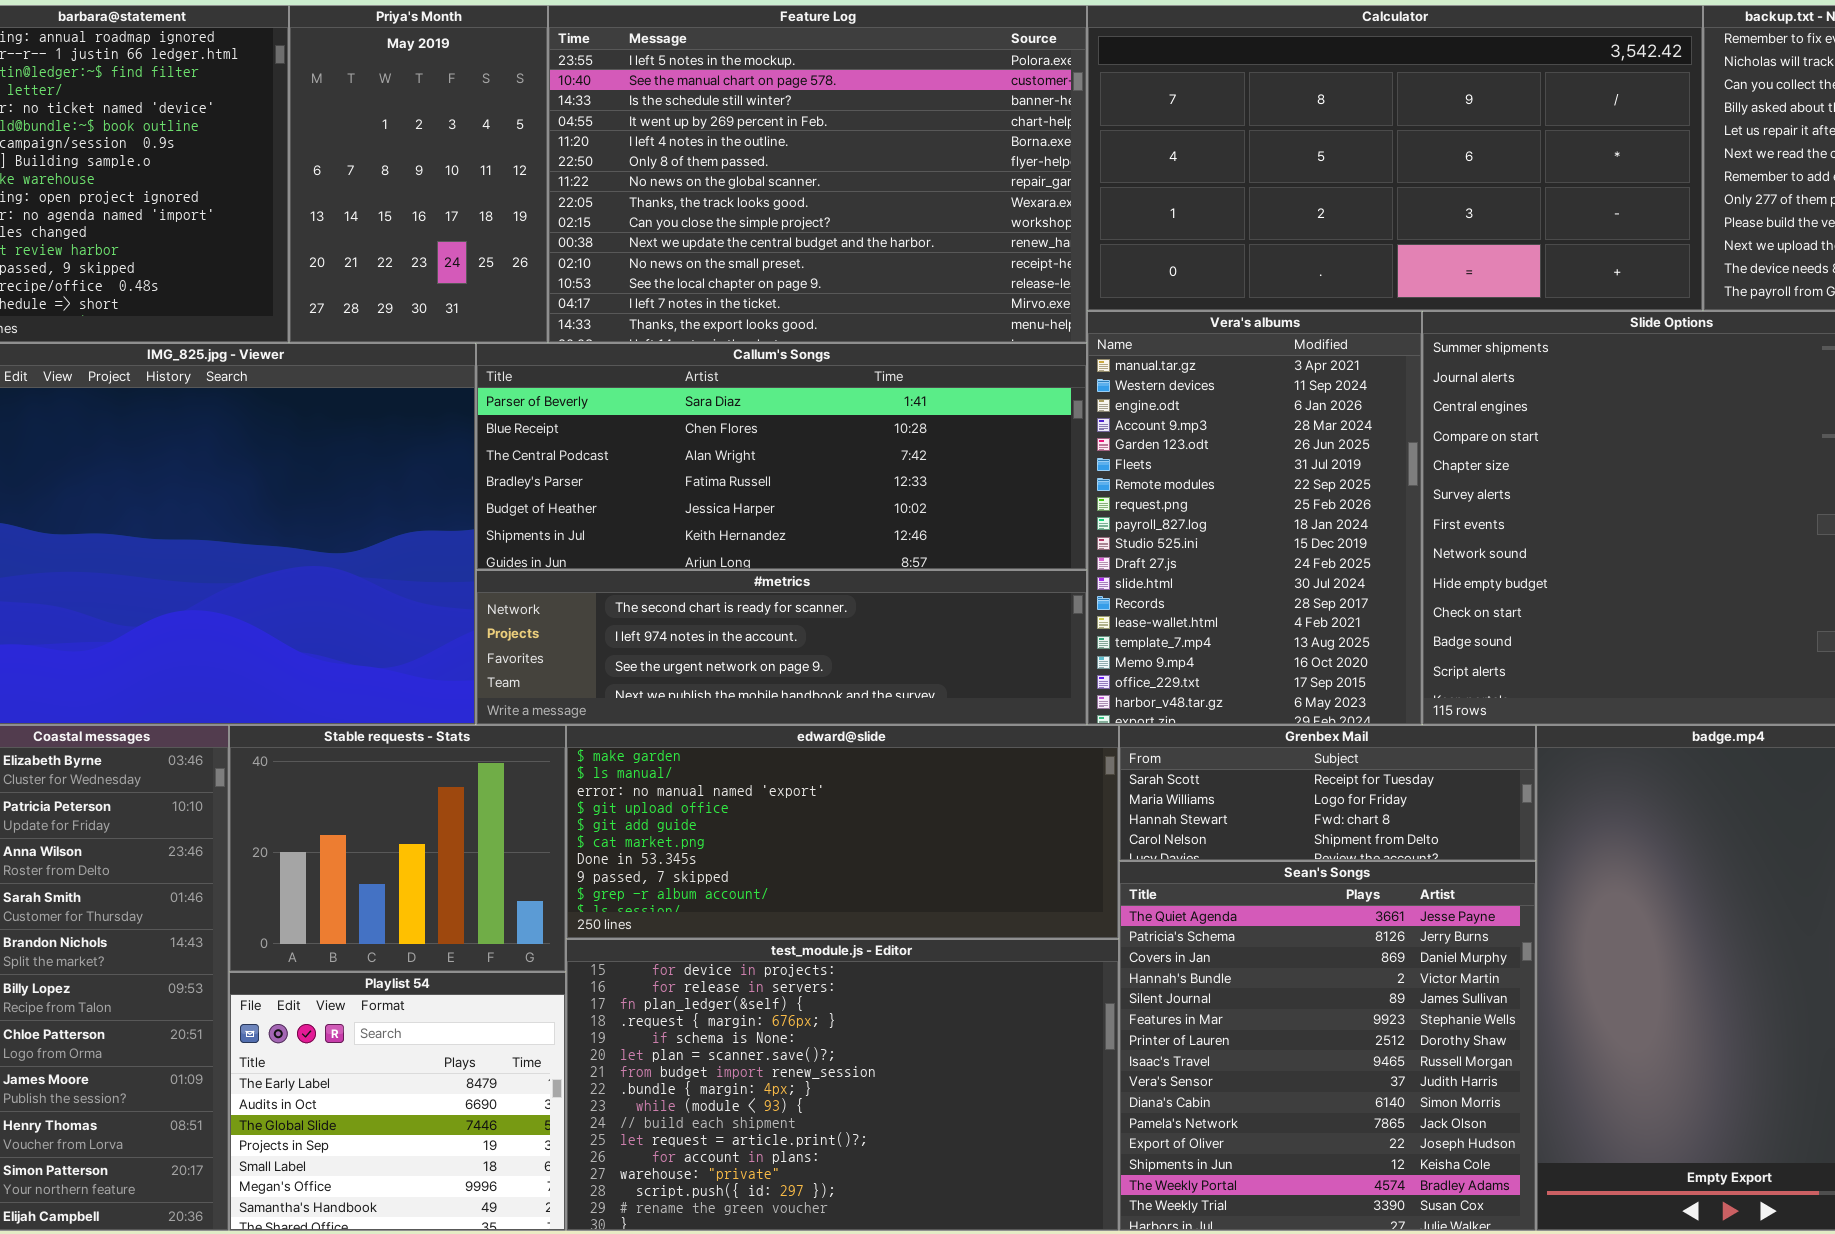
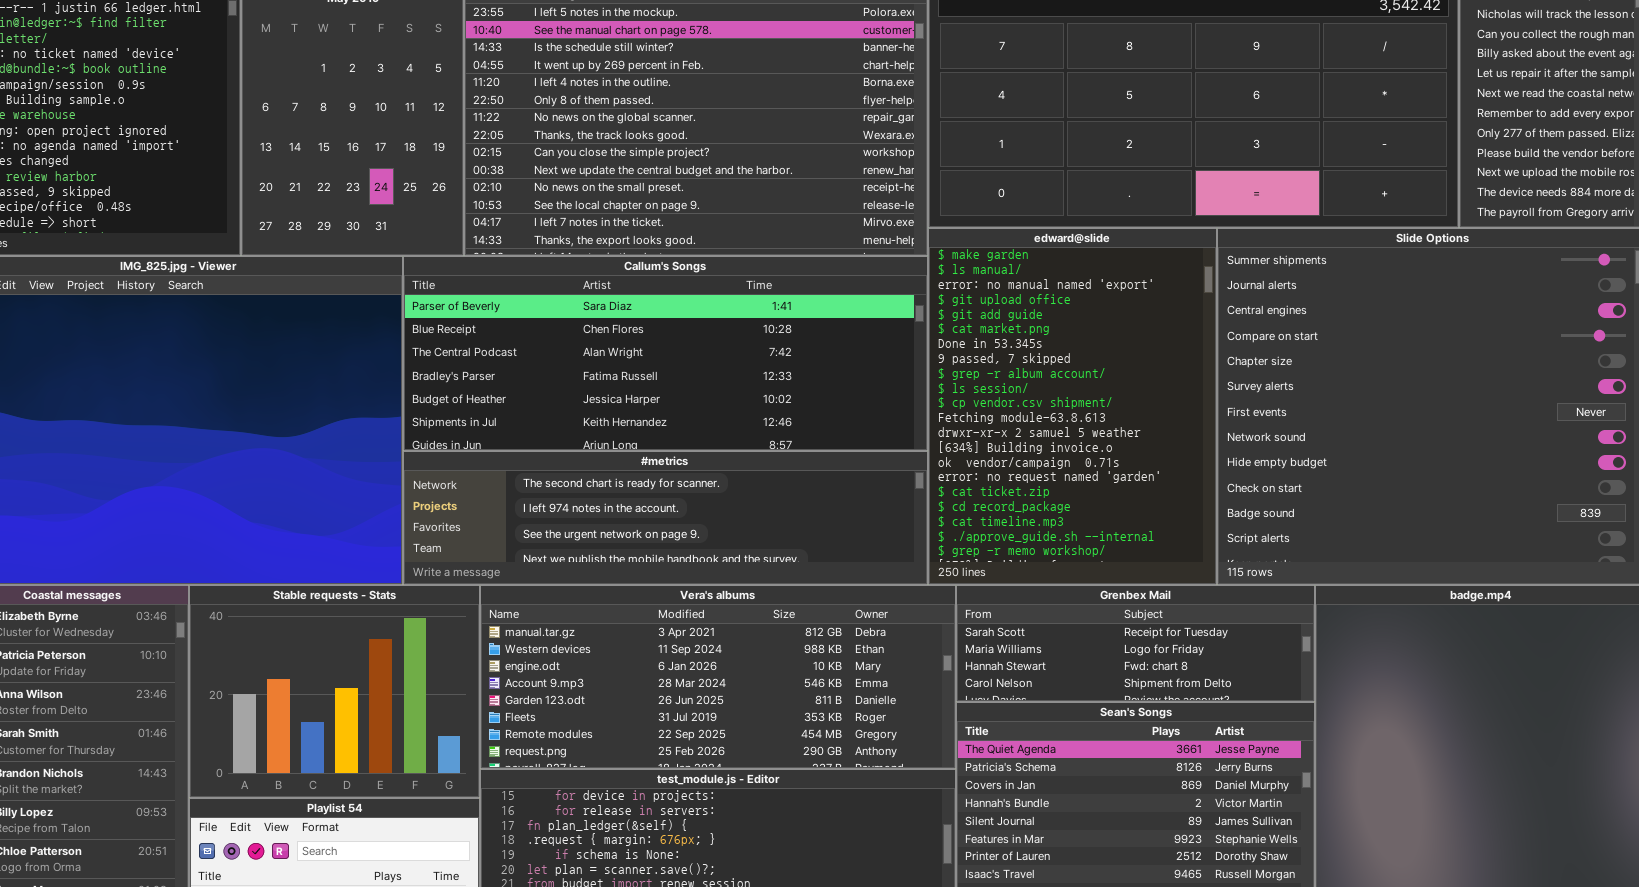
Vera's albums: [1087,311,1422,725] -> [480,585,956,769], moved, resized
edward@slide: [566,725,1119,939] -> [928,228,1217,585], moved, resized

